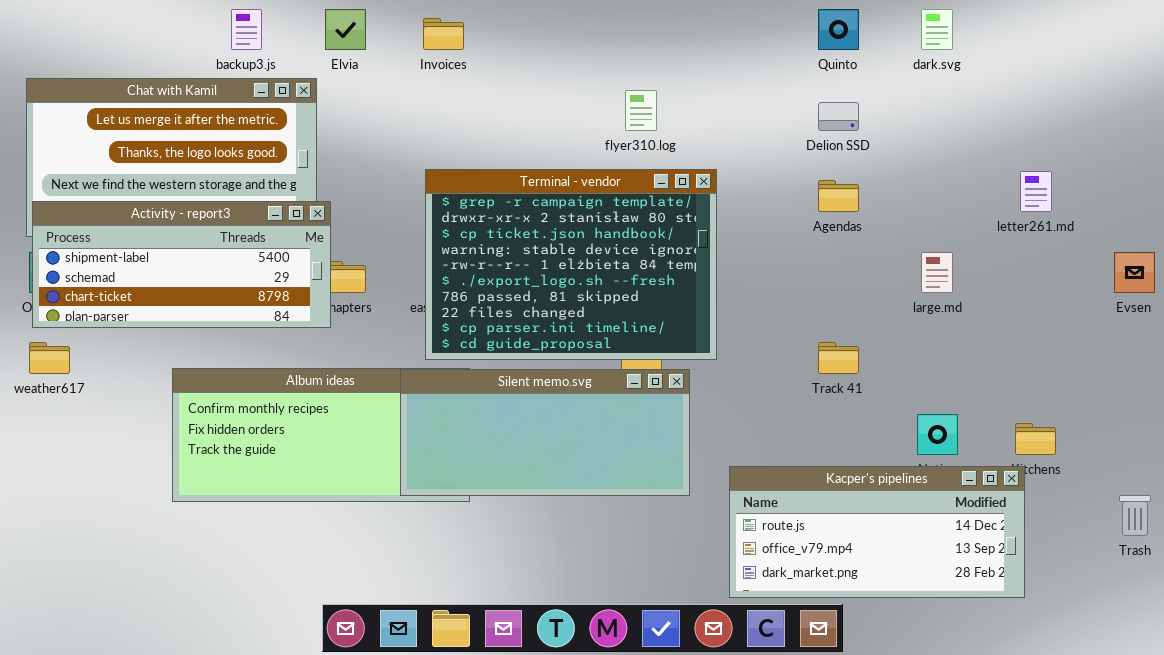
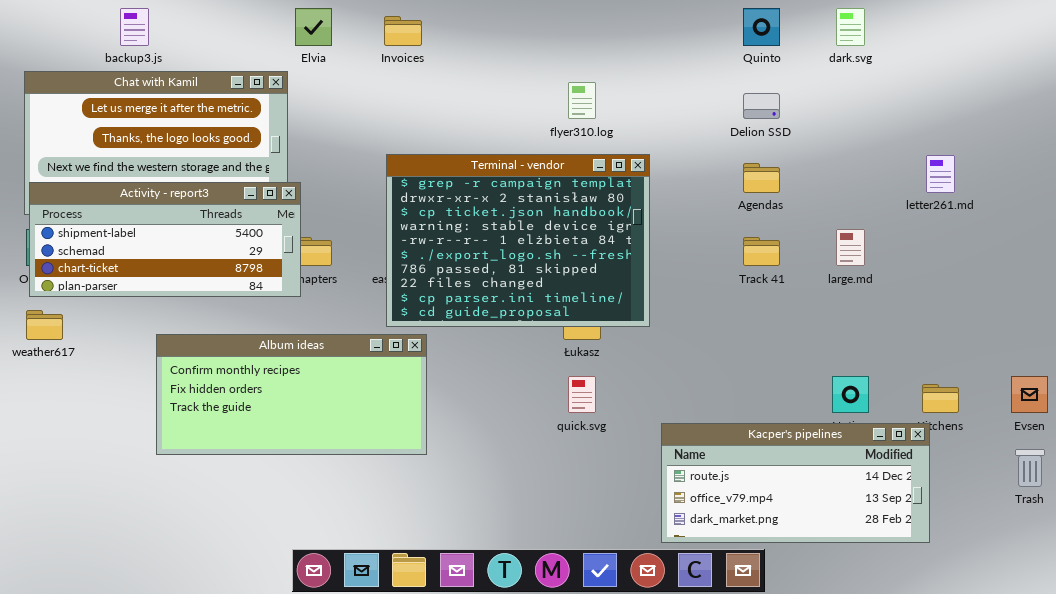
backup3.js: [231,9,262,50] -> [120,8,149,46], moved
Evsen: [1114,252,1155,293] -> [1011,376,1048,413], moved
Track 41: [818,342,859,374] -> [743,237,780,266], moved
Silent memo.svg: [400,369,690,496] -> none, closed

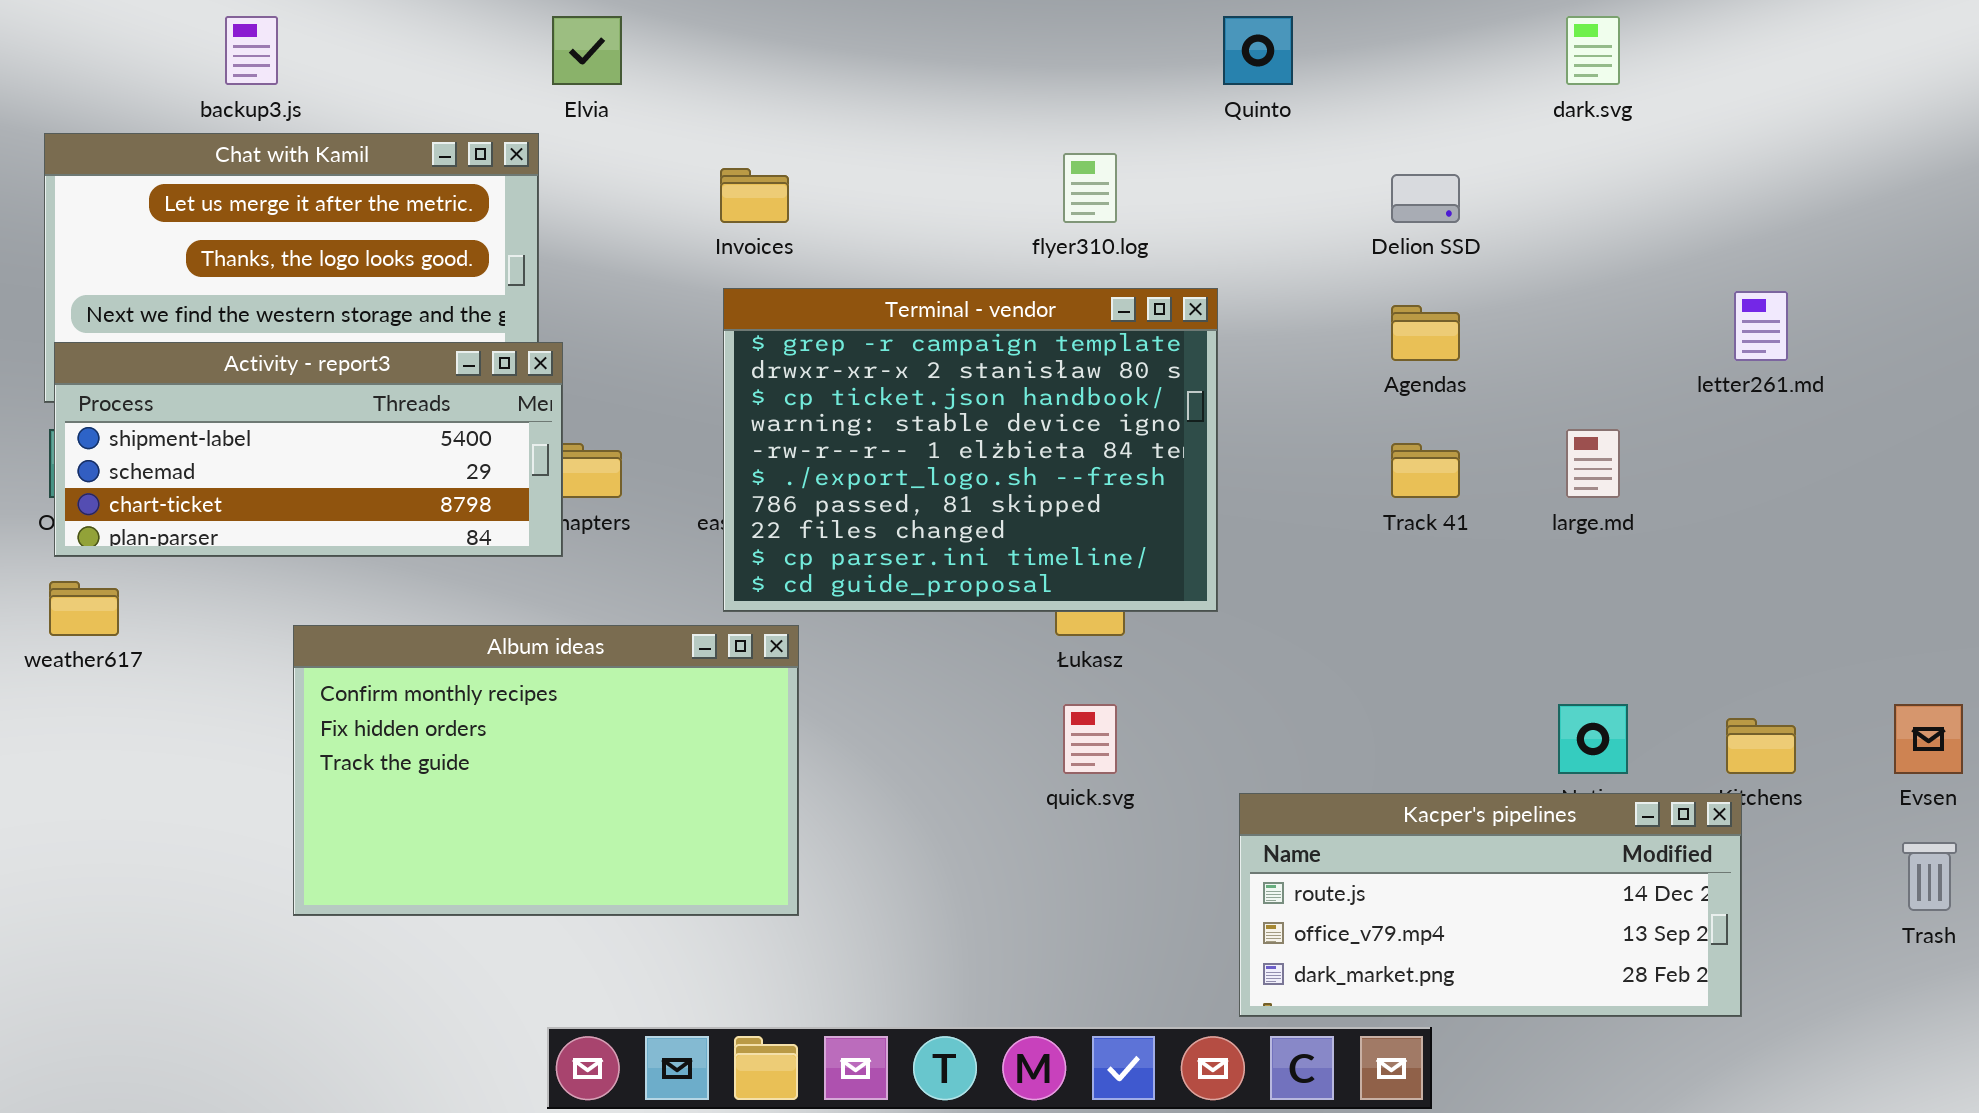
Quinto: [743,8,780,46] -> [1223,16,1293,85], moved
Invoices: [384,16,422,46] -> [720,168,789,223], moved
Album ideas: [156,334,427,455] -> [293,625,799,916], resized

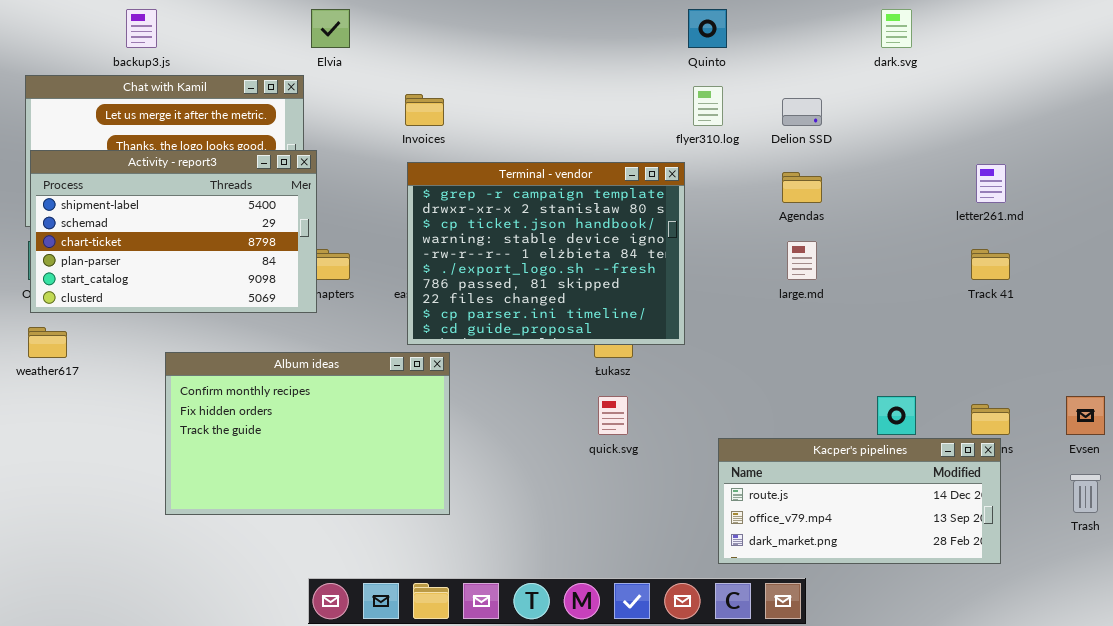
flyer310.log: [1063,153,1117,223] -> [693,86,723,126], moved
Activity - report3: [54,342,563,557] -> [30,150,317,313], resized
large.md: [1566,429,1620,498] -> [787,241,817,280], moved
Track 41: [1391,443,1460,498] -> [971,249,1010,280], moved
Kacper's pipelines: [1239,793,1742,1017] -> [718,438,1001,564], moved

